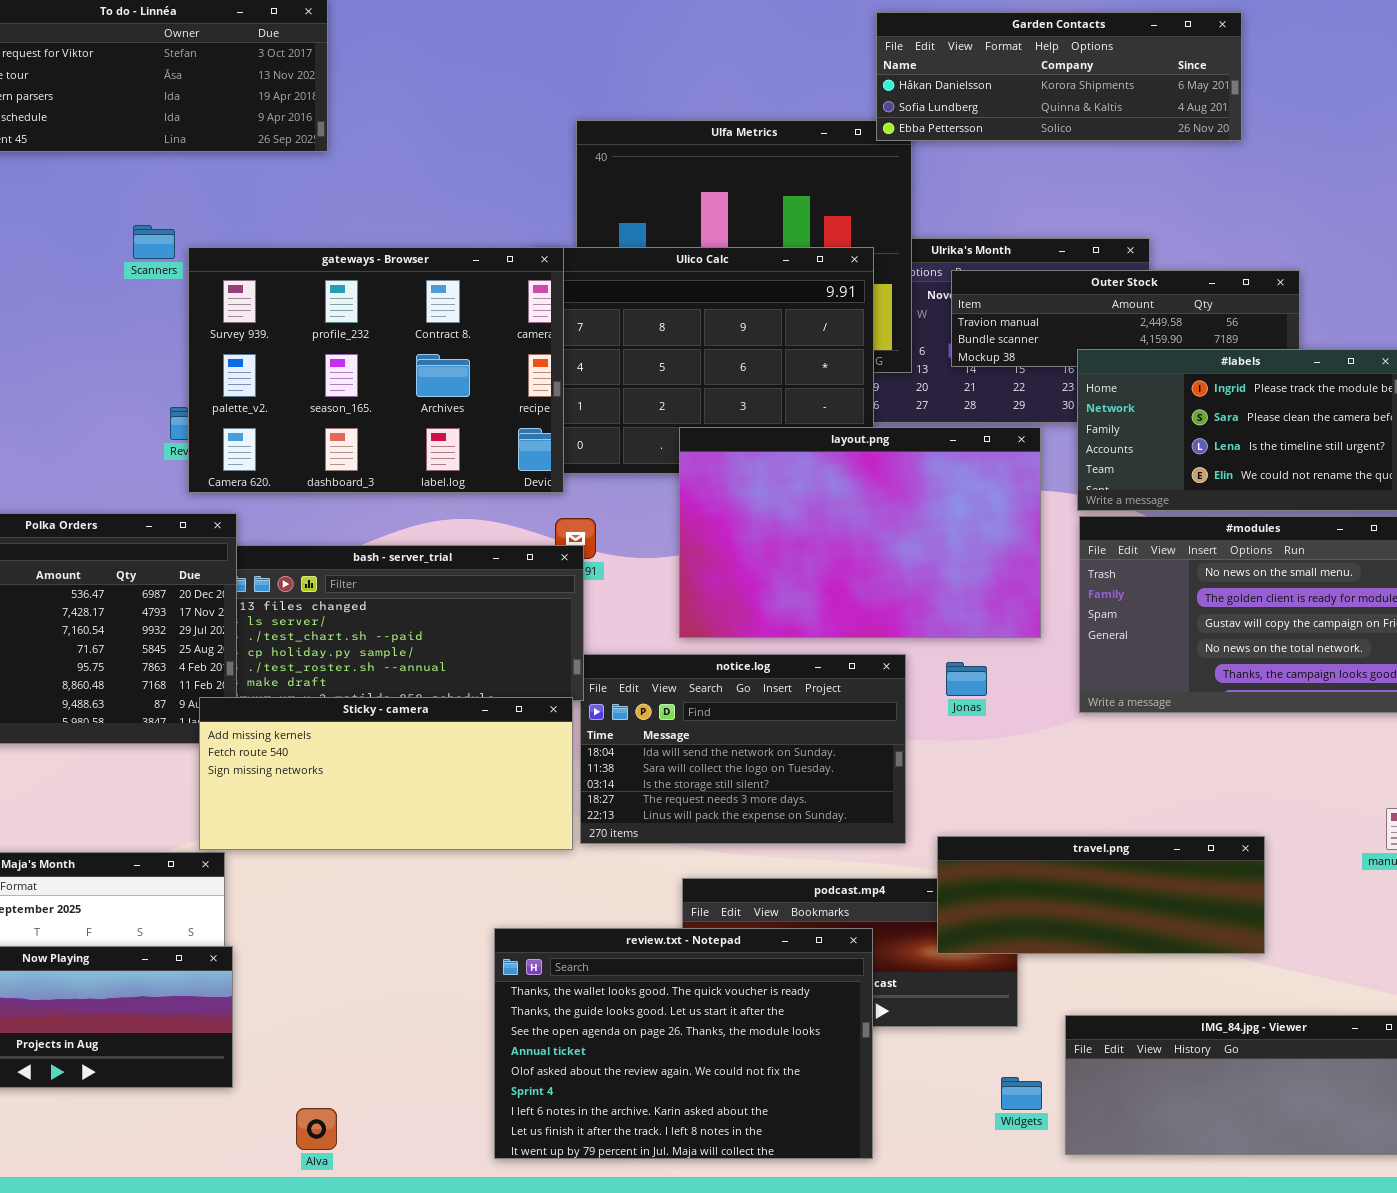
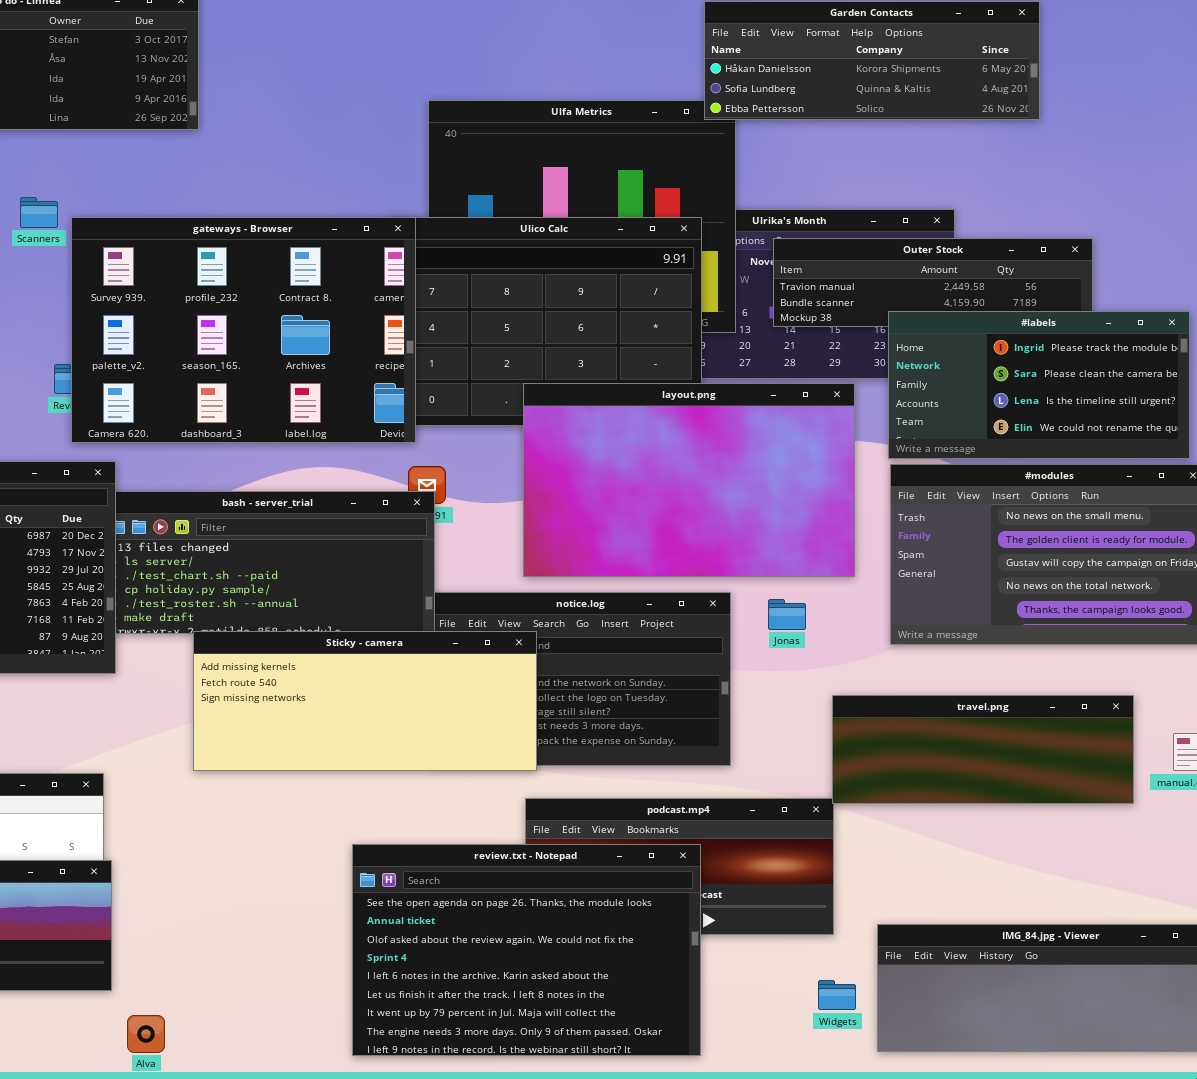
Sticky - camera: [199,697,573,850] -> [193,631,537,771], moved
travel.png: [937,836,1265,954] -> [832,695,1134,804], moved
review.txt - Notepad: [494,928,873,1159] -> [352,844,701,1056], scrolled down 2 rows
Alva: [296,1108,337,1150] -> [127,1015,165,1053], moved

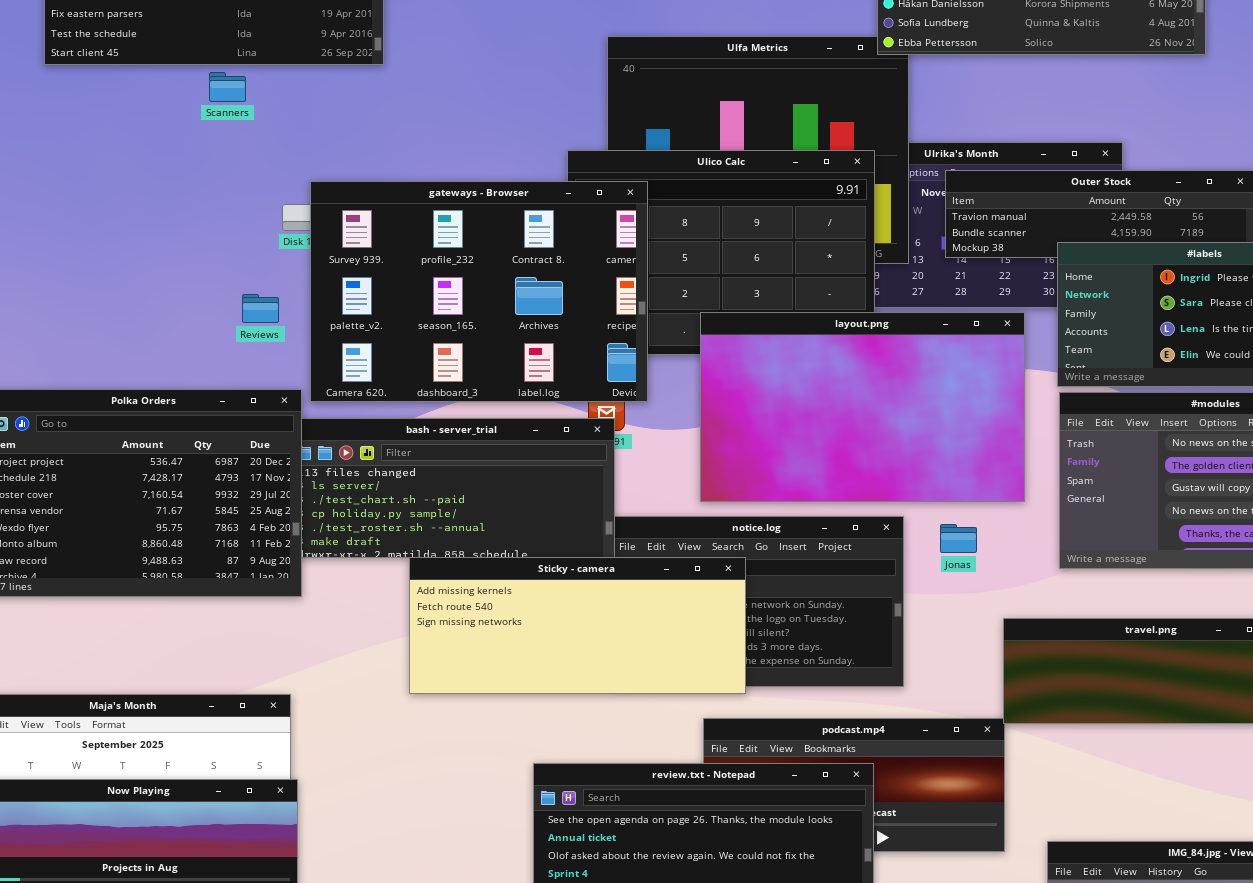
Scanners: [20,197,58,228] -> [209,72,246,102], moved
gateways - Browser: [71,217,416,443] -> [310,181,648,402], moved
Sticky - camera: [193,631,537,771] -> [409,557,746,694], moved

